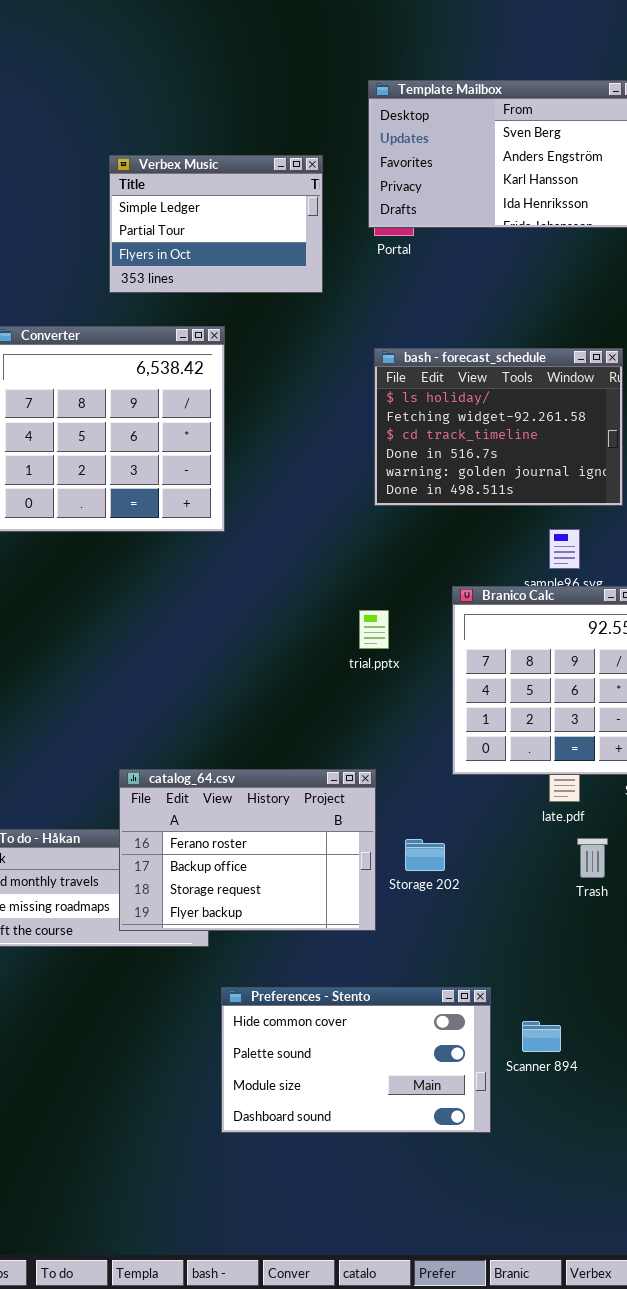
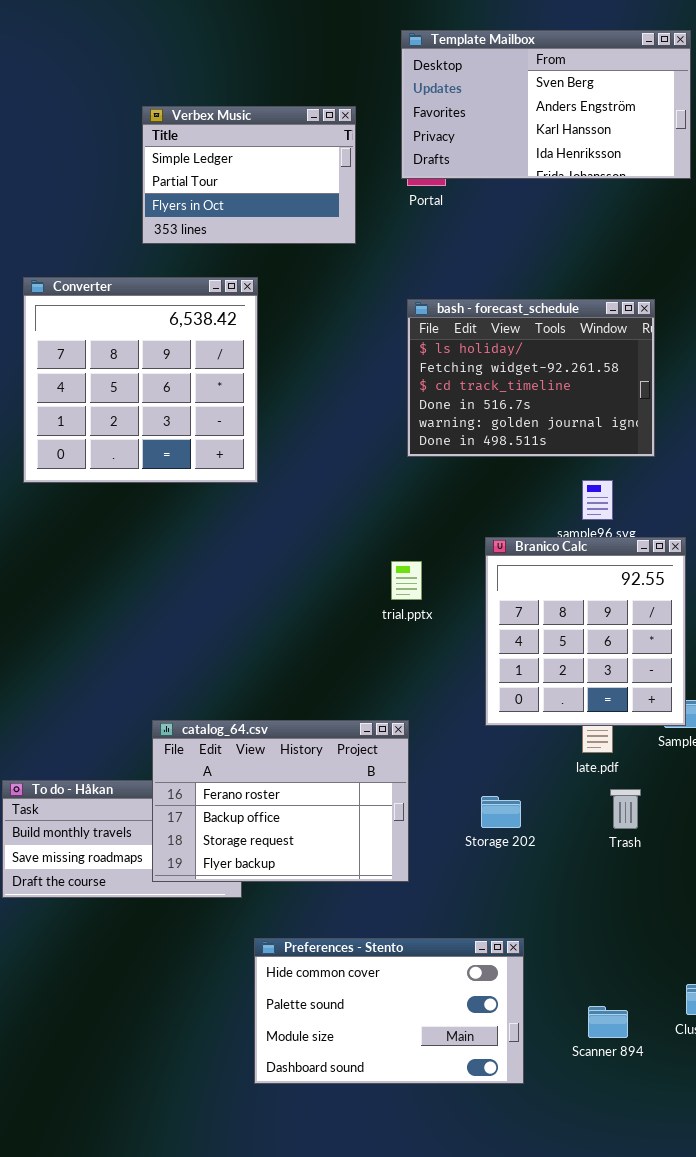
Storage 202: [405,839,445,871] -> [481,796,521,828], moved
Scanner 894: [522,1021,561,1052] -> [588,1006,628,1038], moved

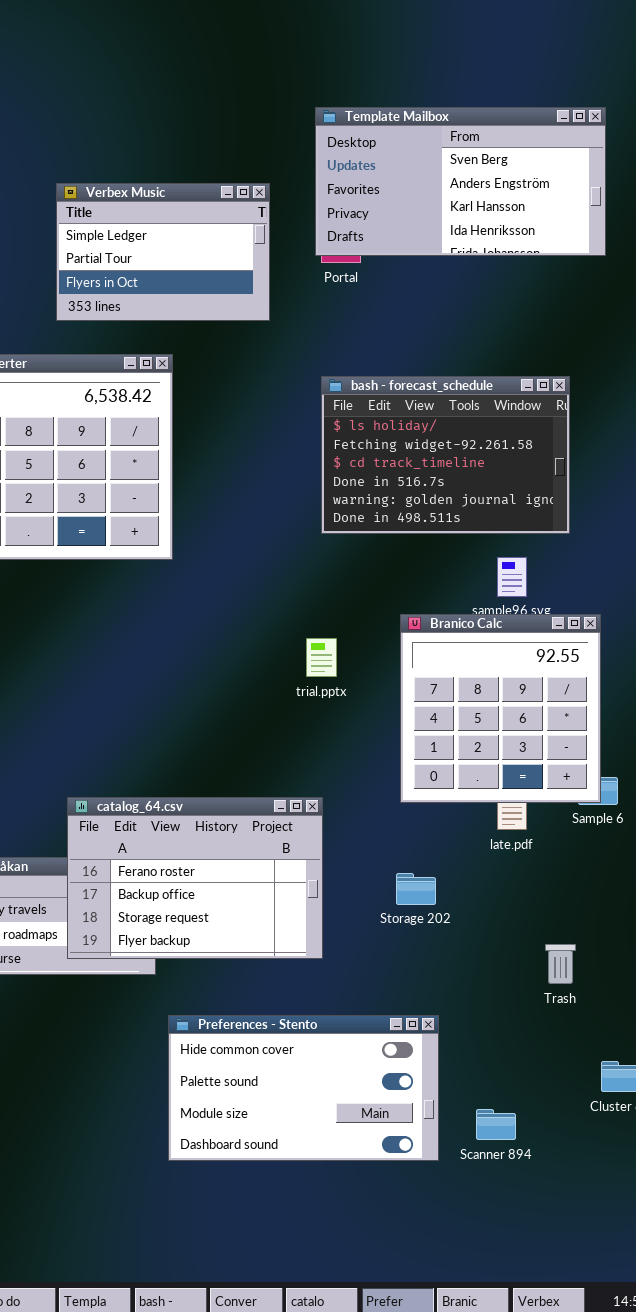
Trash: [610,789,641,829] -> [545,944,576,984], moved
Scanner 894: [588,1006,628,1038] -> [476,1109,516,1140], moved

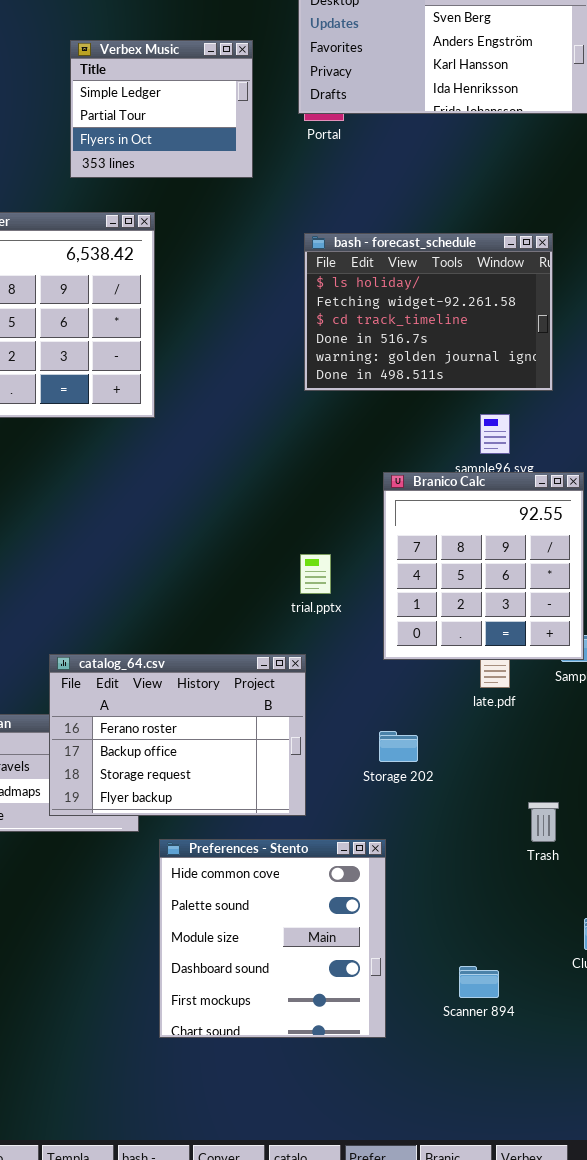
Verbex Music: [56,183,270,321] -> [70,40,253,178], resized
trial.pptx: [306,638,337,677] -> [300,554,331,594], moved
Preferences - Stento: [168,1015,439,1161] -> [159,839,386,1038], moved, resized

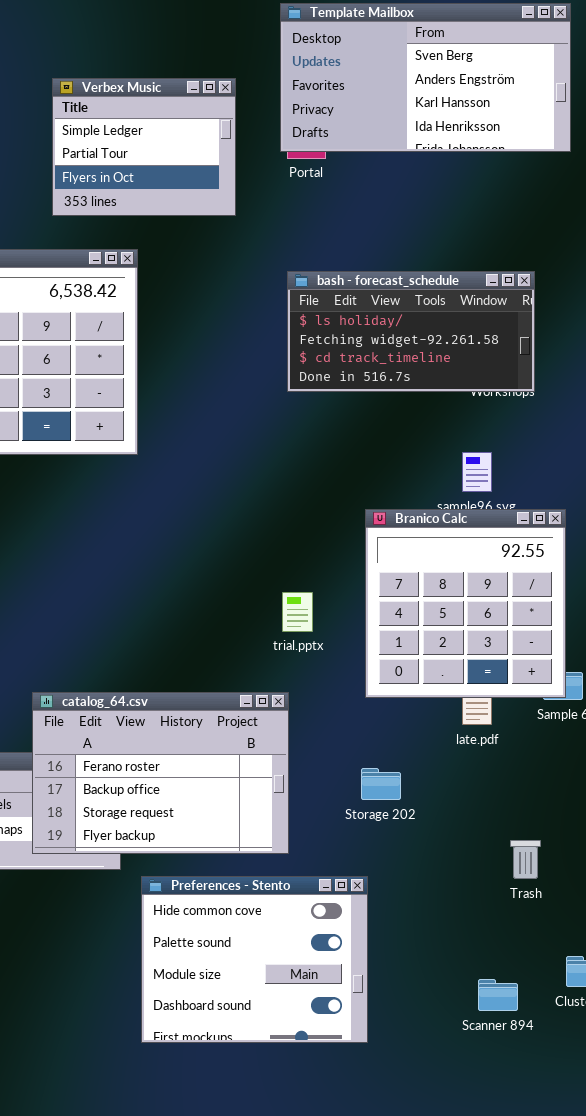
bash - forecast_schedule: [304,233,553,391] -> [287,271,535,392], resized
Preferences - Stento: [159,839,386,1038] -> [141,876,368,1043], resized
Scanner 894: [459,966,499,998] -> [478,979,518,1011], moved

